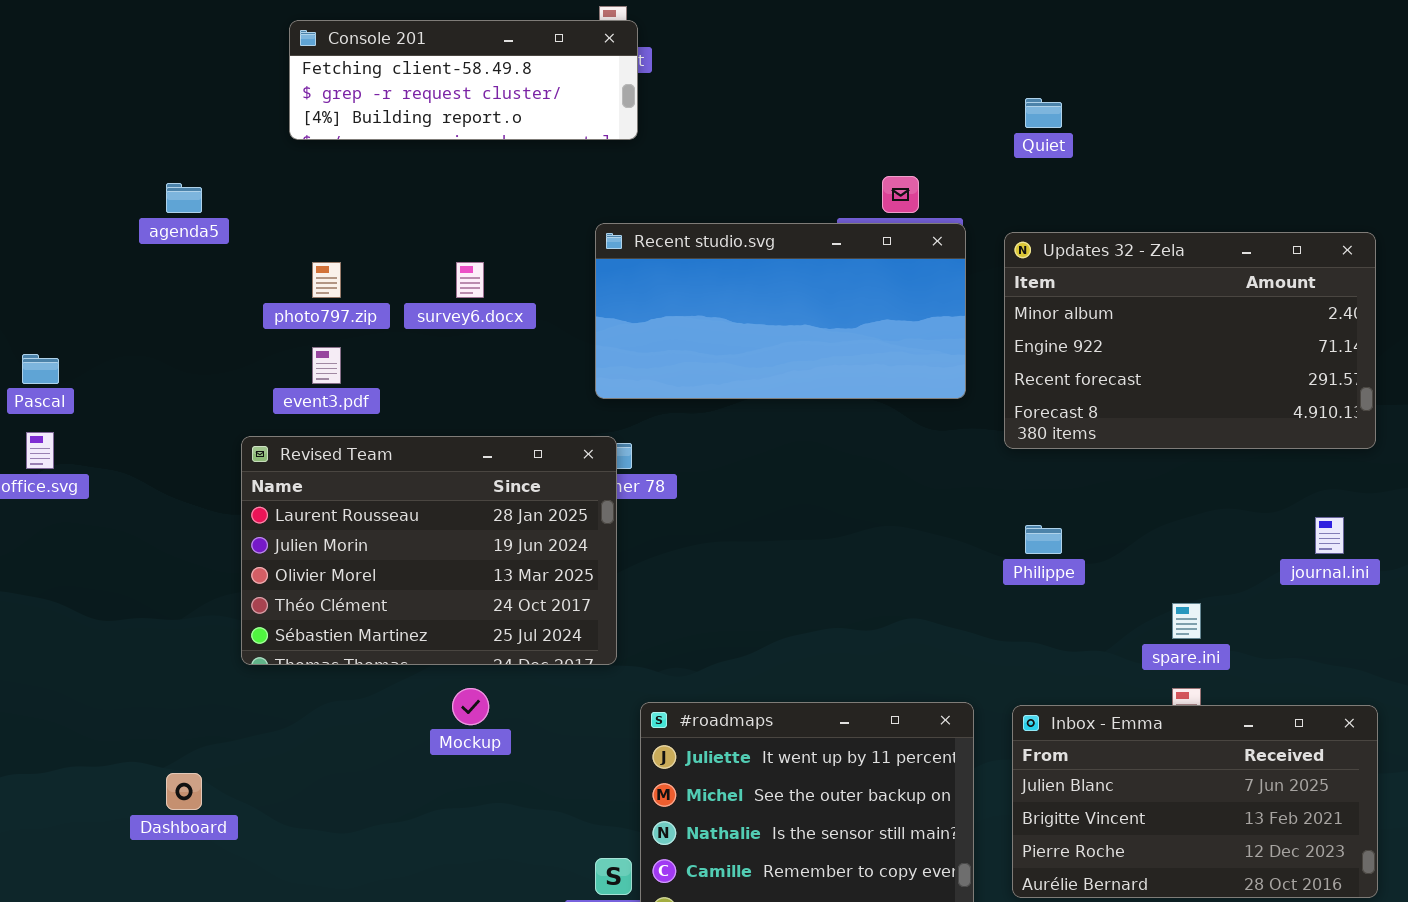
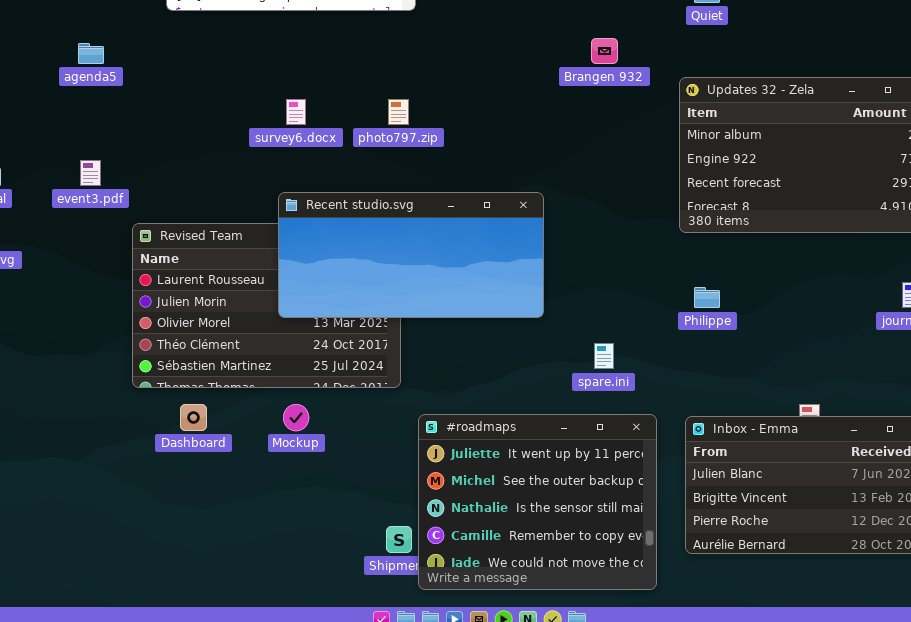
Recent studio.svg: [595,223,966,399] -> [278,192,544,318], moved
photo797.zip: [312,262,341,298] -> [388,99,409,125], moved
event3.pdf: [312,347,341,384] -> [80,160,101,186], moved
spare.ini: [1172,603,1201,639] -> [594,343,614,369], moved
Dashboard: [166,773,202,810] -> [180,404,207,431], moved

